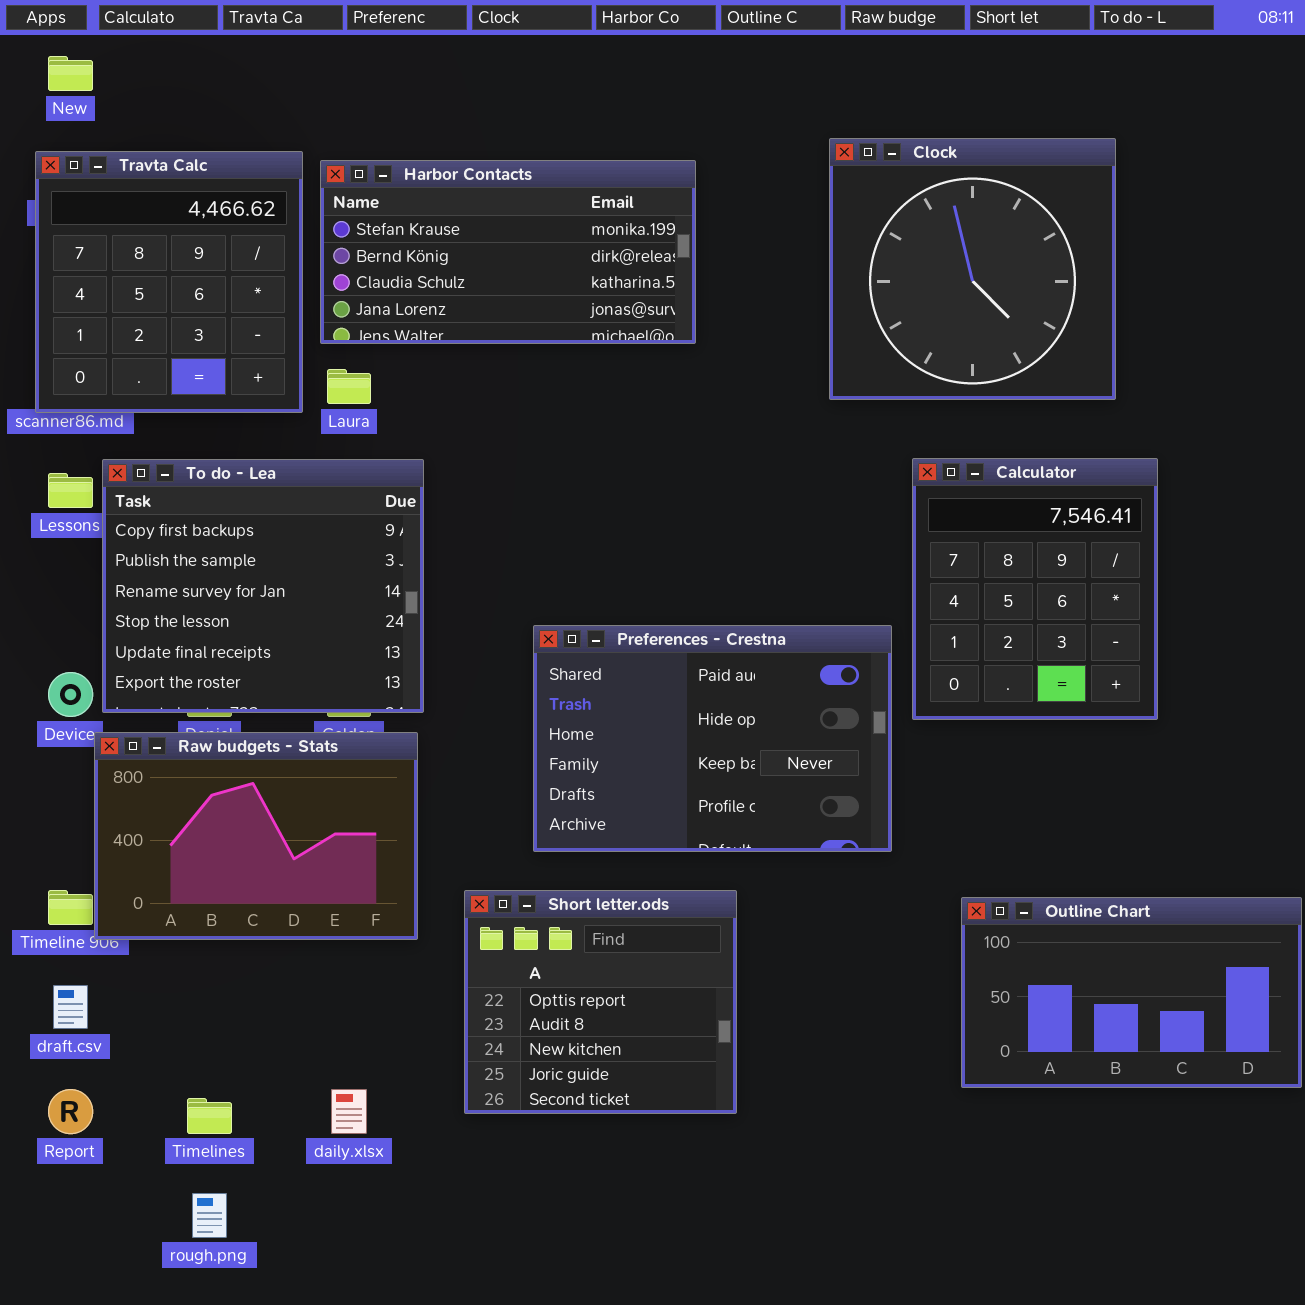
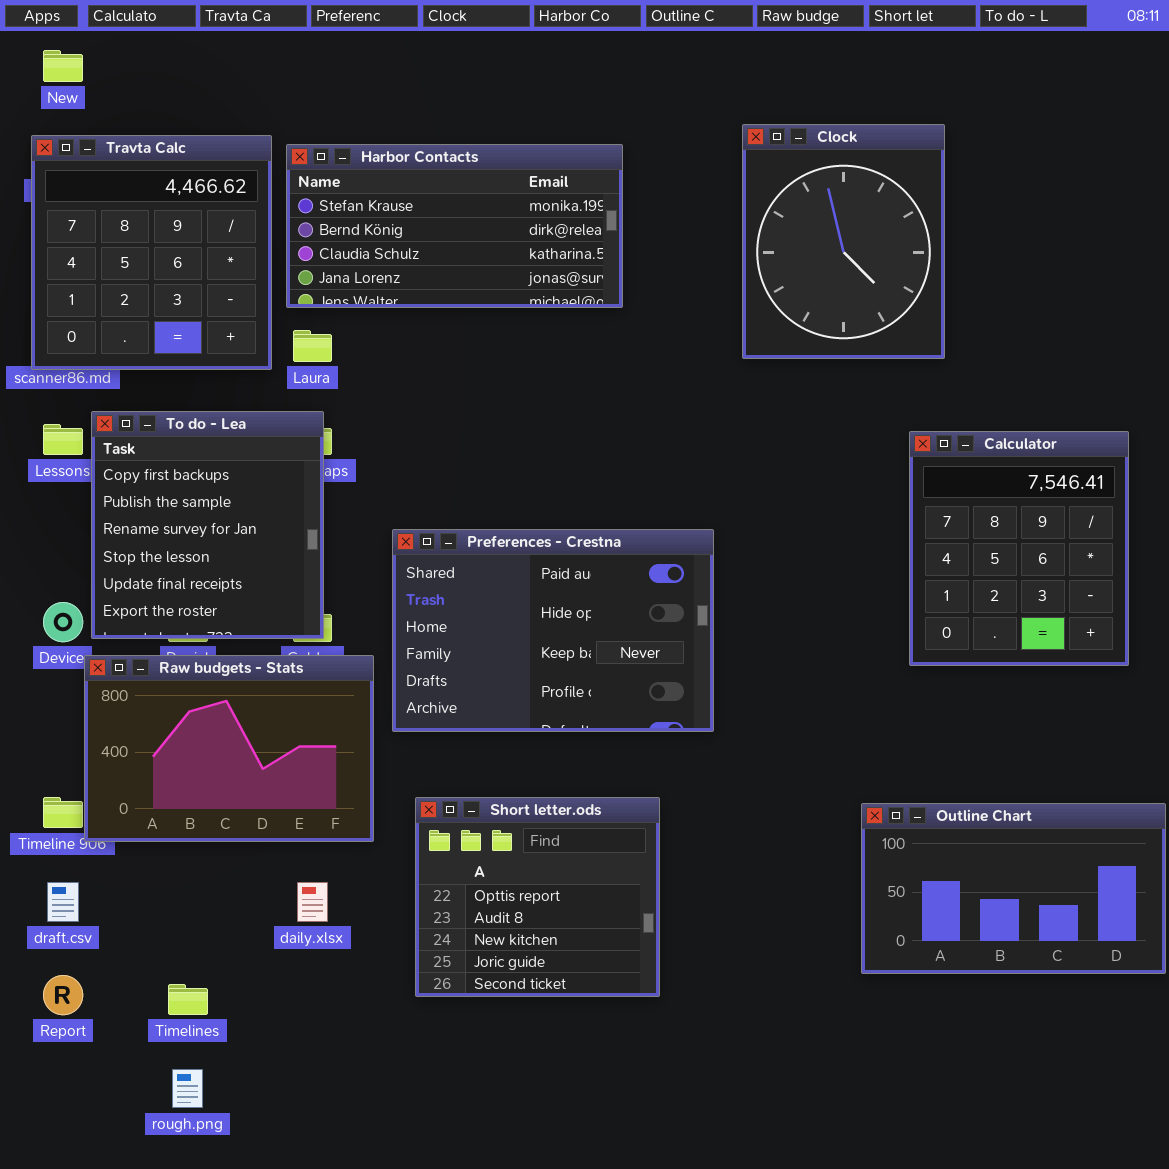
Clock: [829,138,1116,400] -> [742,124,945,359], resized
Calculator: [912,458,1158,720] -> [909,431,1129,666], moved
To do - Lea: [102,459,424,713] -> [91,411,324,639], resized
Preferences - Crestna: [533,625,892,852] -> [392,529,714,732], moved
daily.xlsx: [331,1089,367,1134] -> [297,882,328,922], moved

